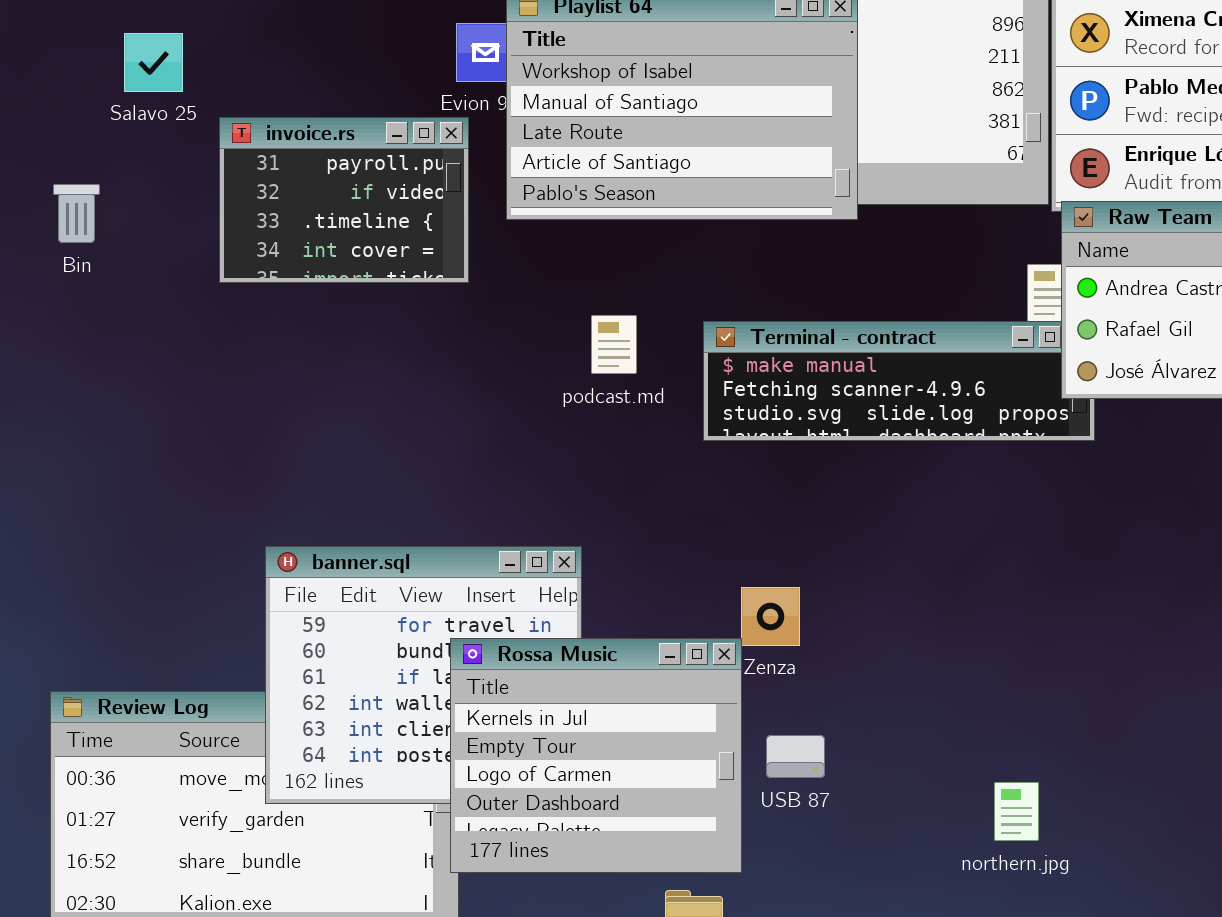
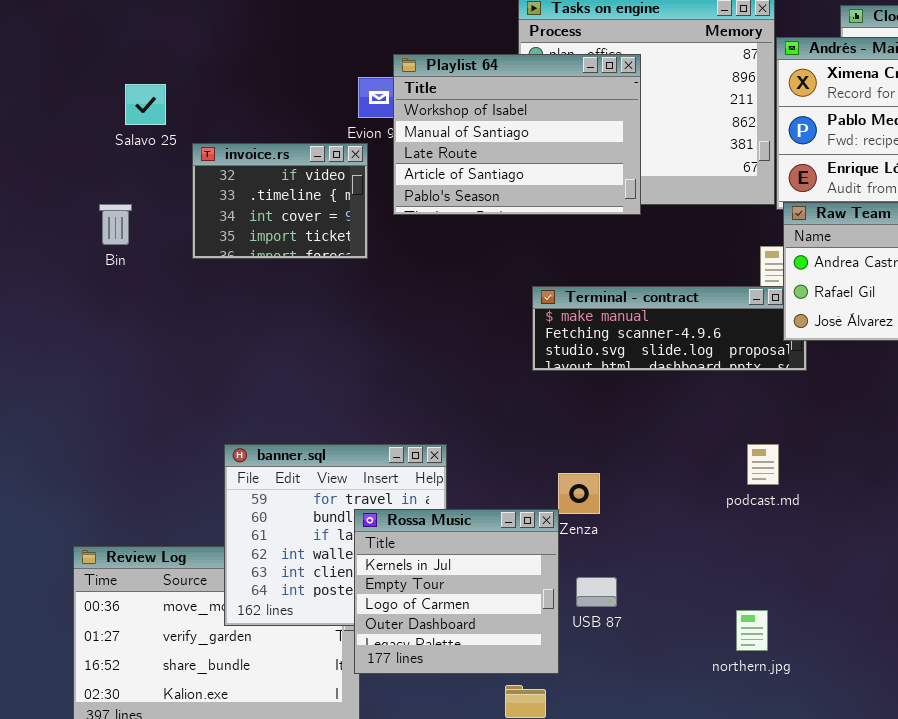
invoice.rs: [219,117,469,283] -> [192,143,368,259], scrolled down 1 row
Bin: [53,184,100,243] -> [99,204,132,245], moved
podcast.md: [591,315,637,374] -> [747,444,779,485], moved

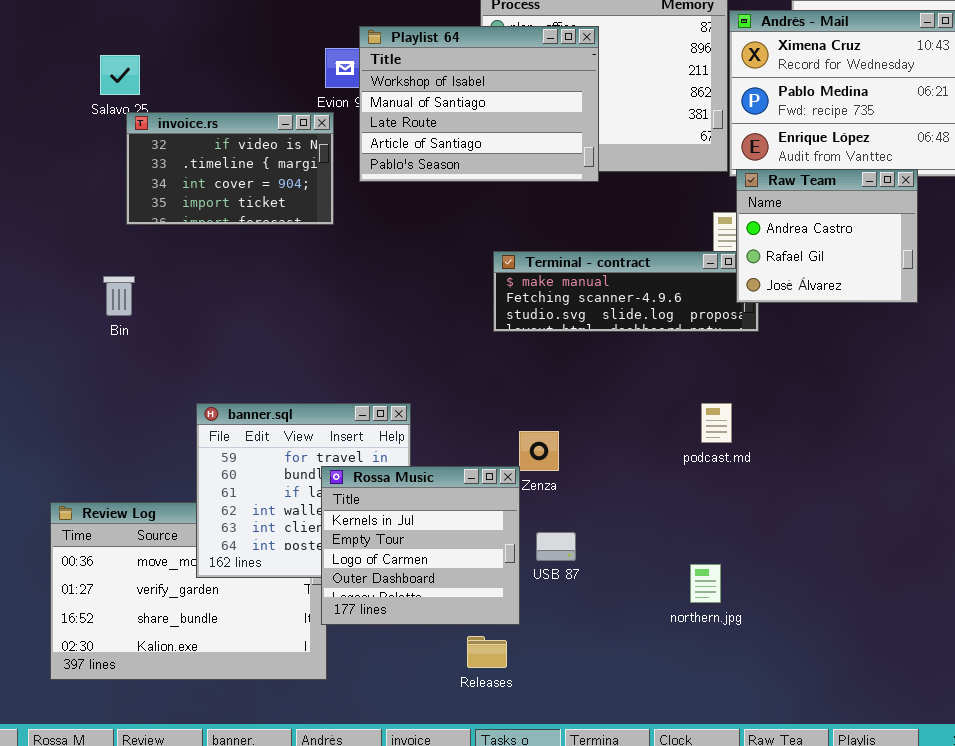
invoice.rs: [192,143,368,259] -> [126,112,334,225], resized
Bin: [99,204,132,245] -> [103,276,135,316], moved

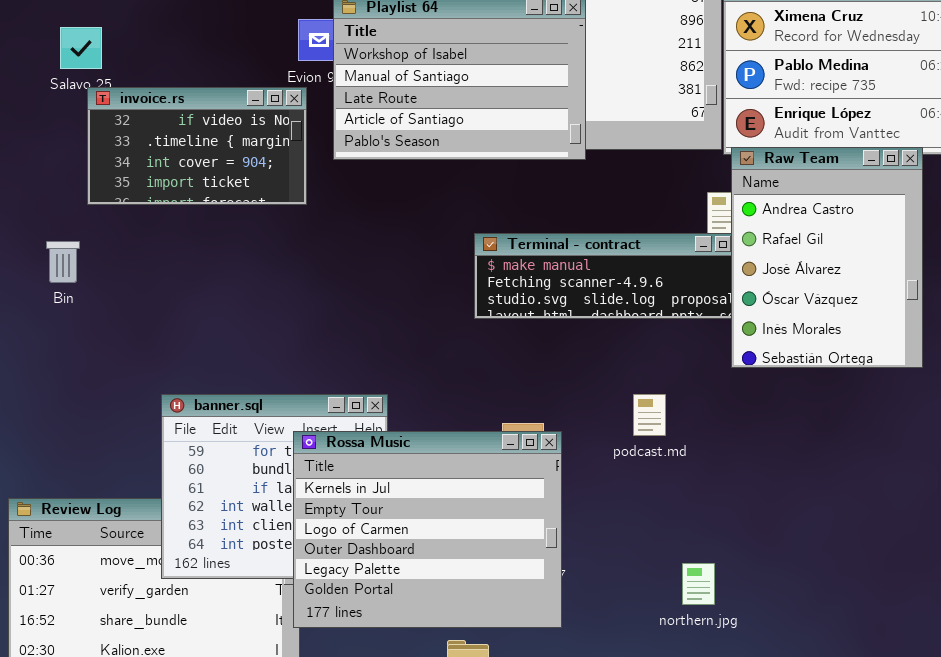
Raw Team: [736,169,918,303] -> [731,147,923,368], resized
Bin: [103,276,135,316] -> [46,241,80,283], moved
podcast.md: [701,403,732,443] -> [633,394,666,436], moved
Rossa Music: [321,466,520,625] -> [293,431,562,628], resized

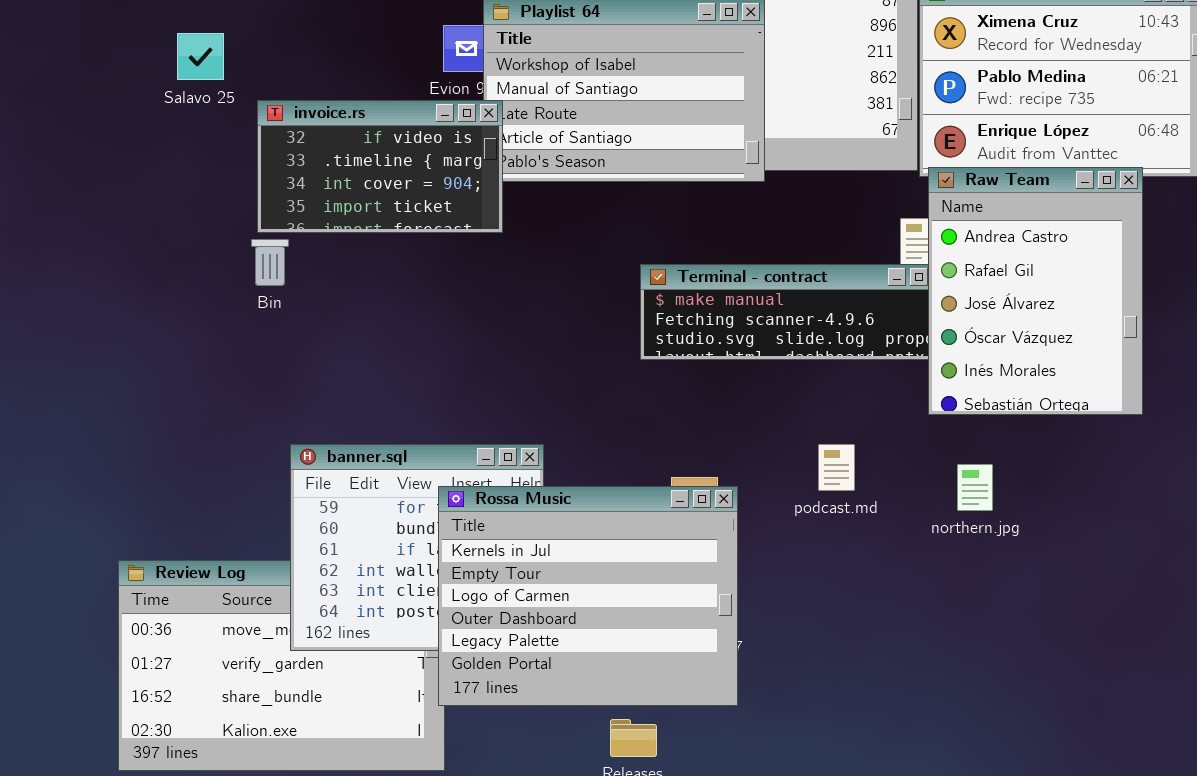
invoice.rs: [87,87,307,205] -> [257,100,503,233], moved
Bin: [46,241,80,283] -> [251,239,289,286], moved
northern.jpg: [682,563,715,605] -> [957,464,993,511], moved

